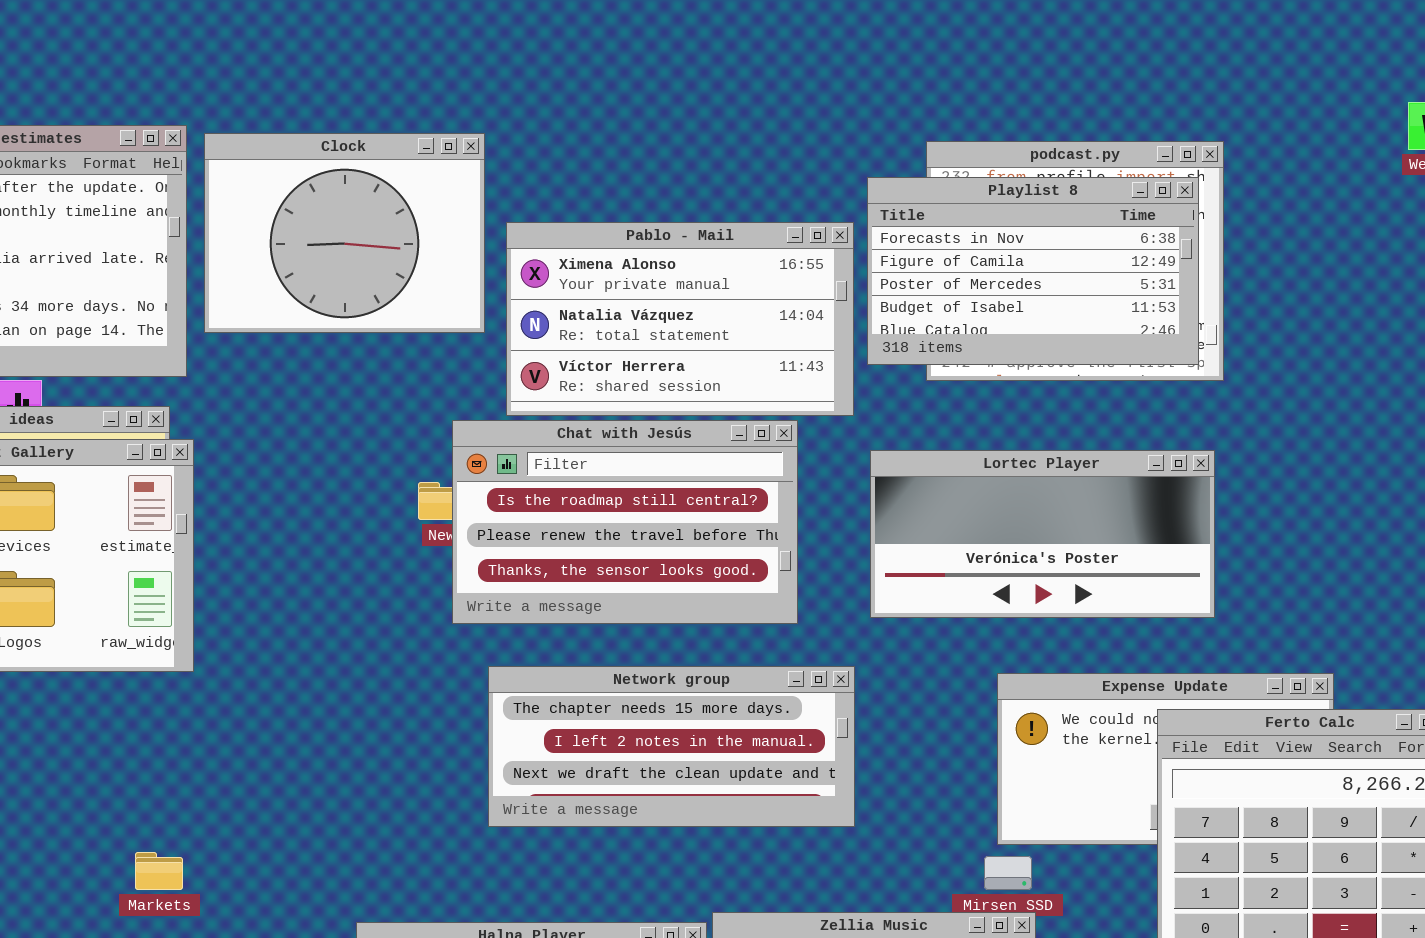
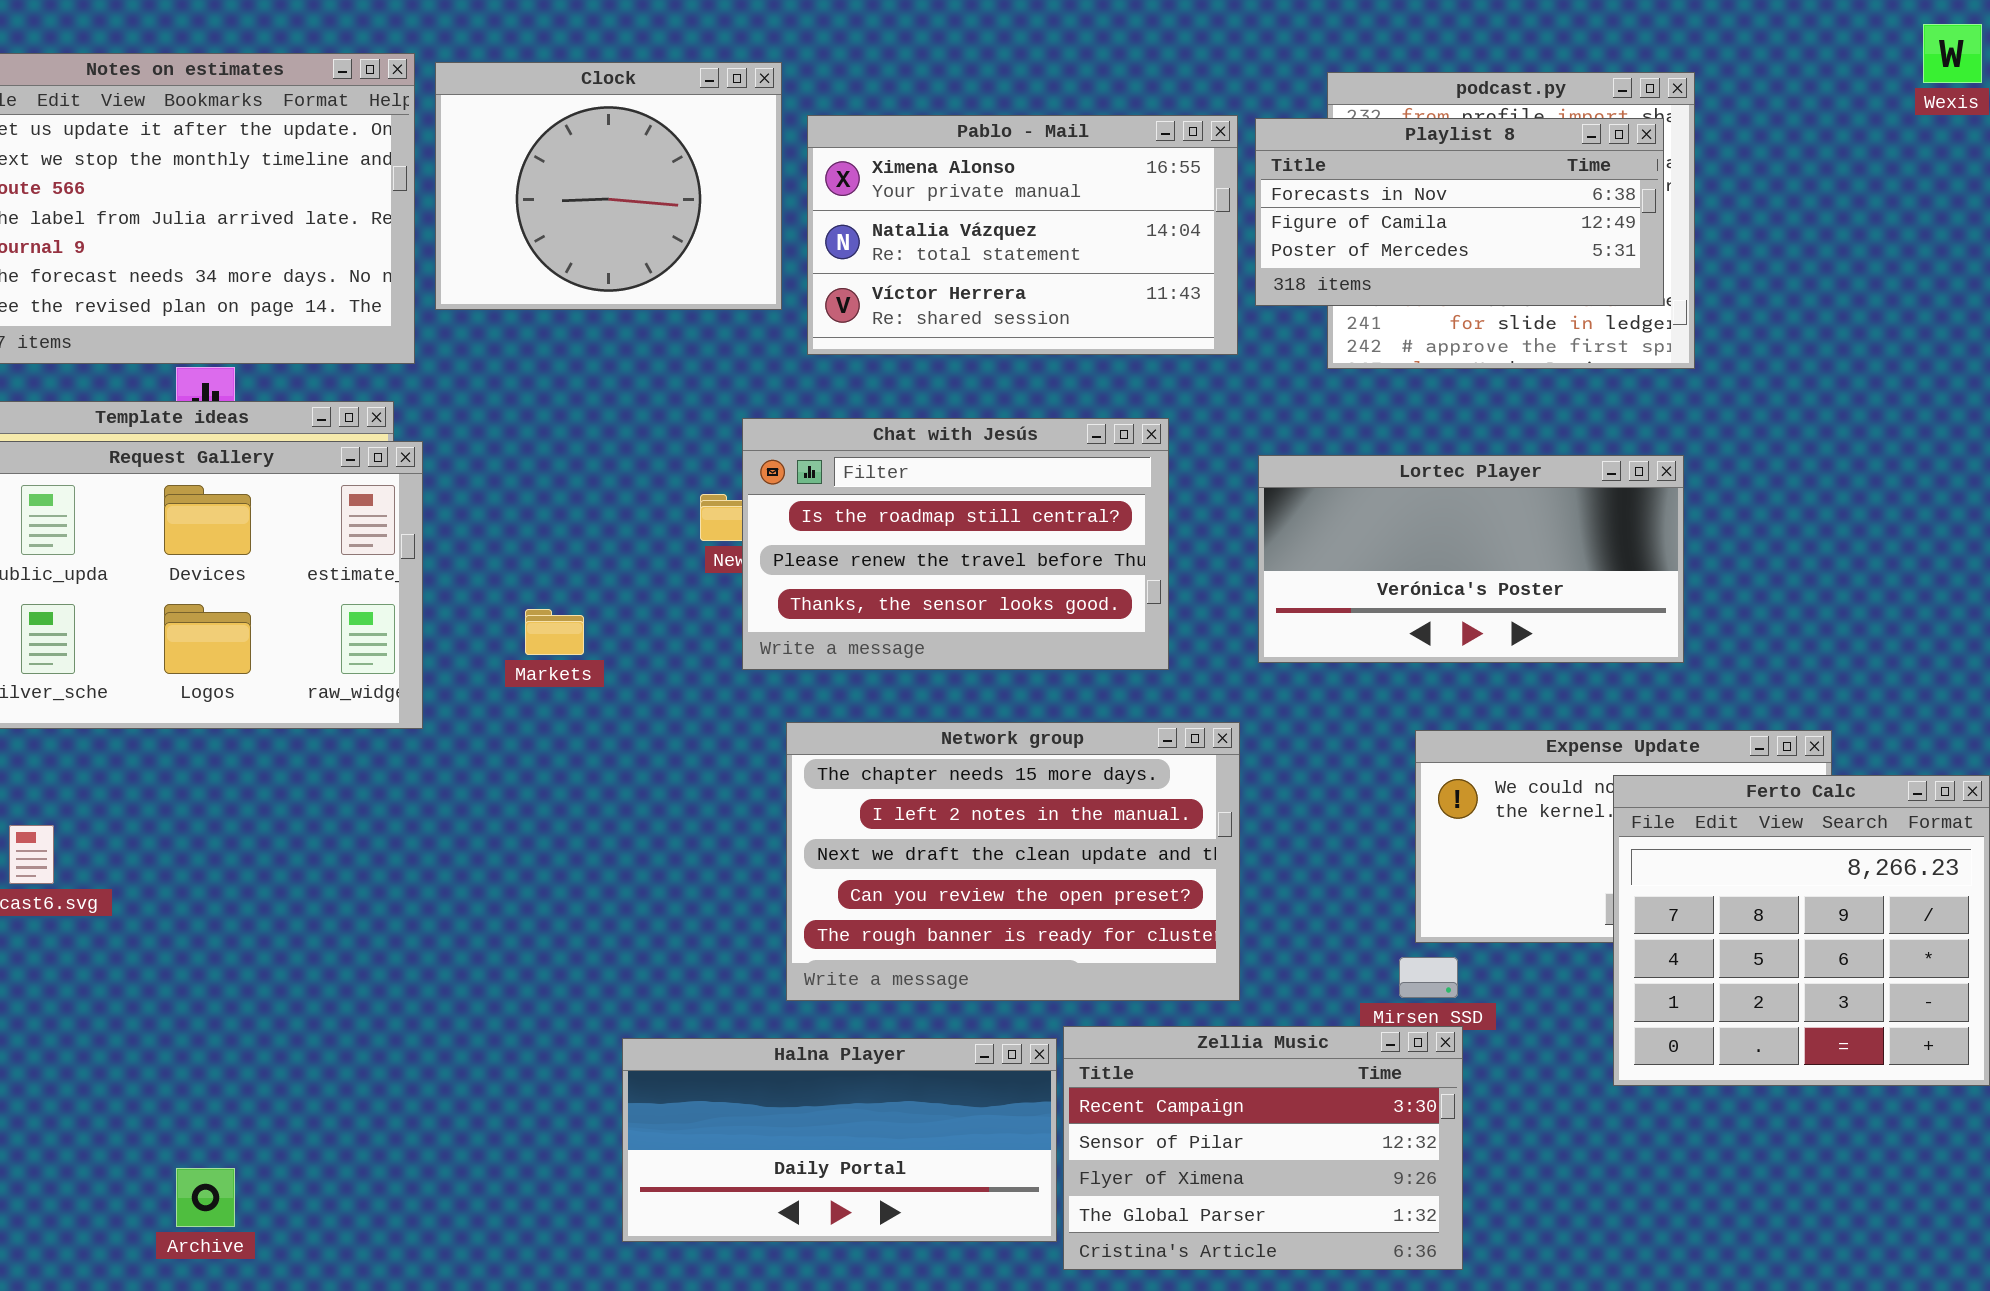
Playlist 8: [867,177,1199,365] -> [1255,118,1664,306], resized
Pablo - Mail: [506,222,854,416] -> [807,115,1238,355], moved
Network group: [488,666,855,827] -> [786,722,1240,1001], resized
Markets: [135,852,183,890] -> [525,609,584,655], moved

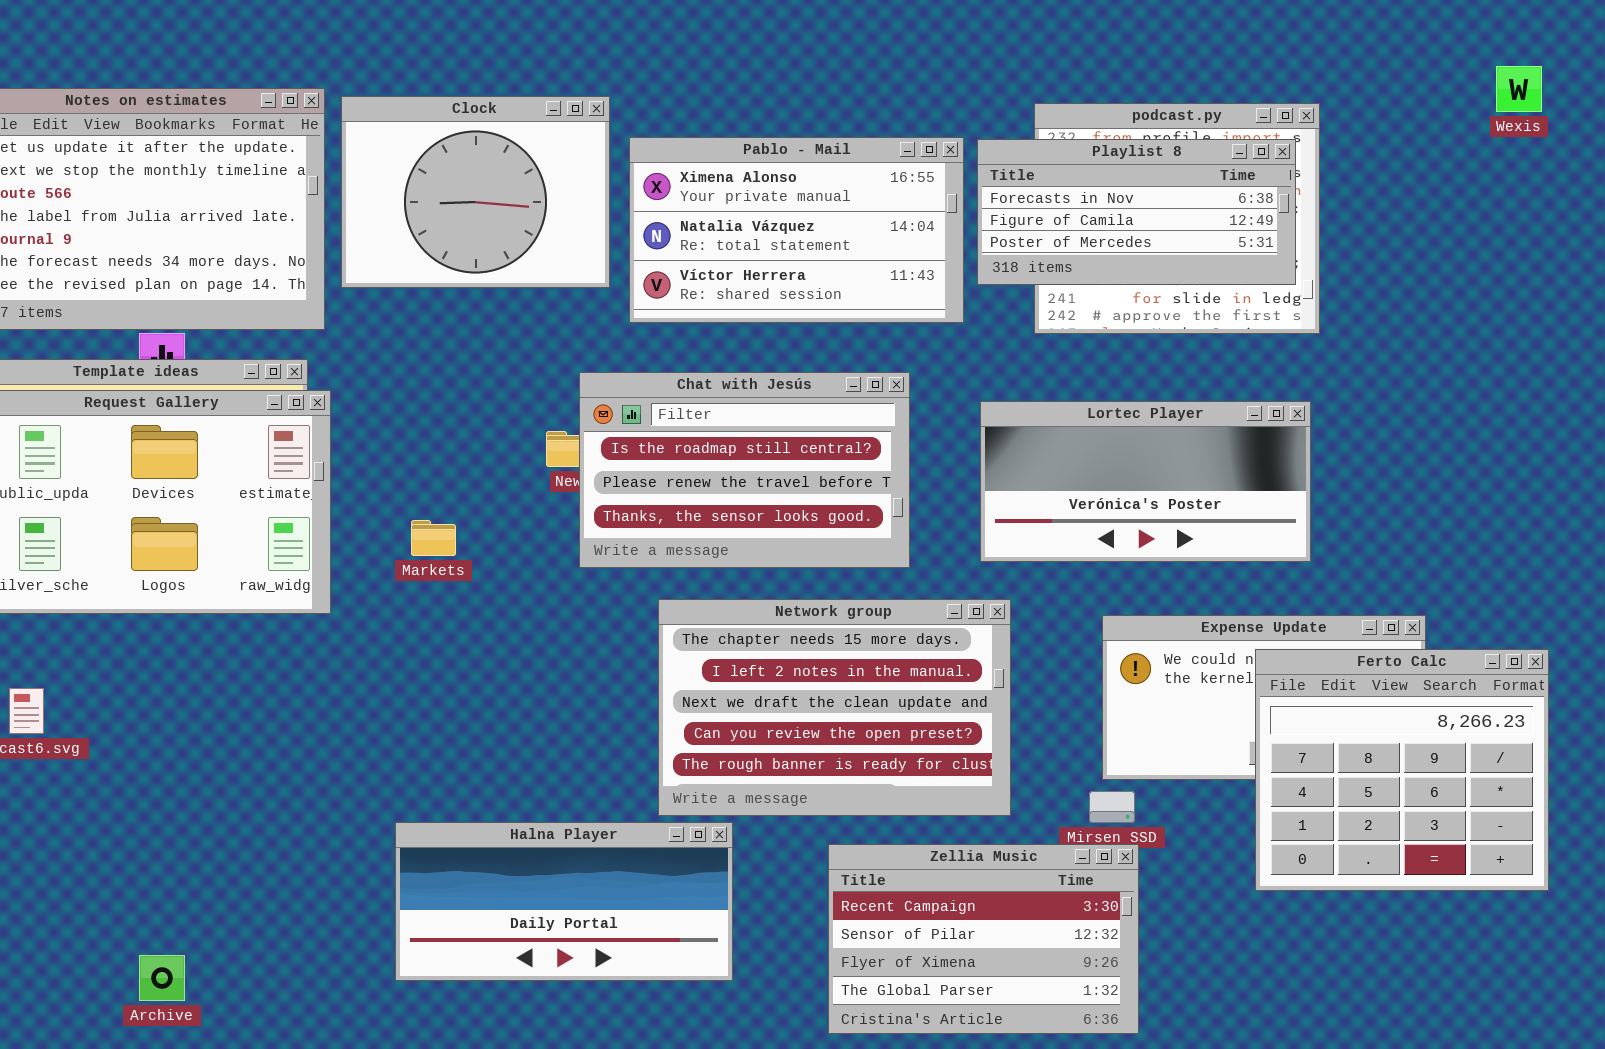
Network group: [786,722,1240,1001] -> [658,599,1011,816], moved
Halna Player: [622,1038,1057,1242] -> [395,822,733,981], moved

